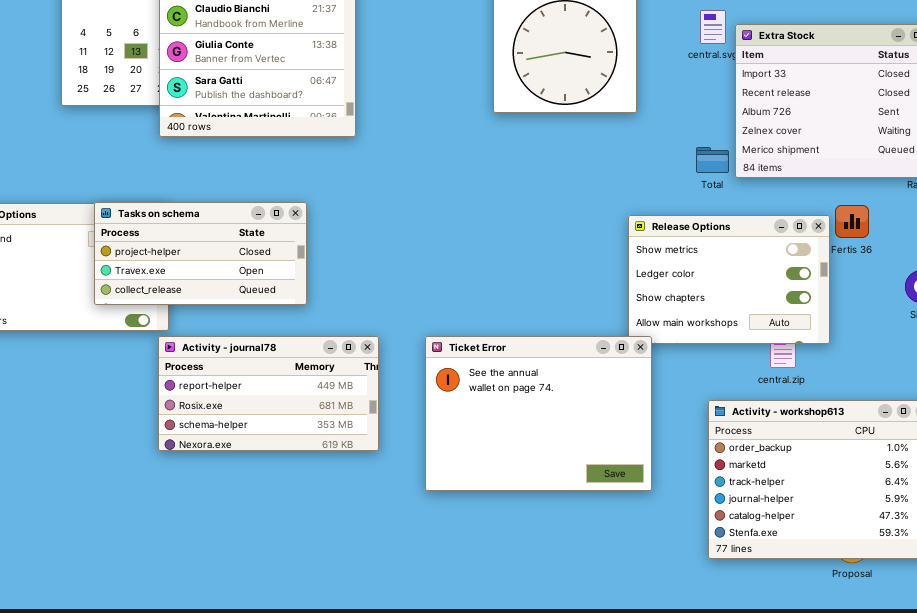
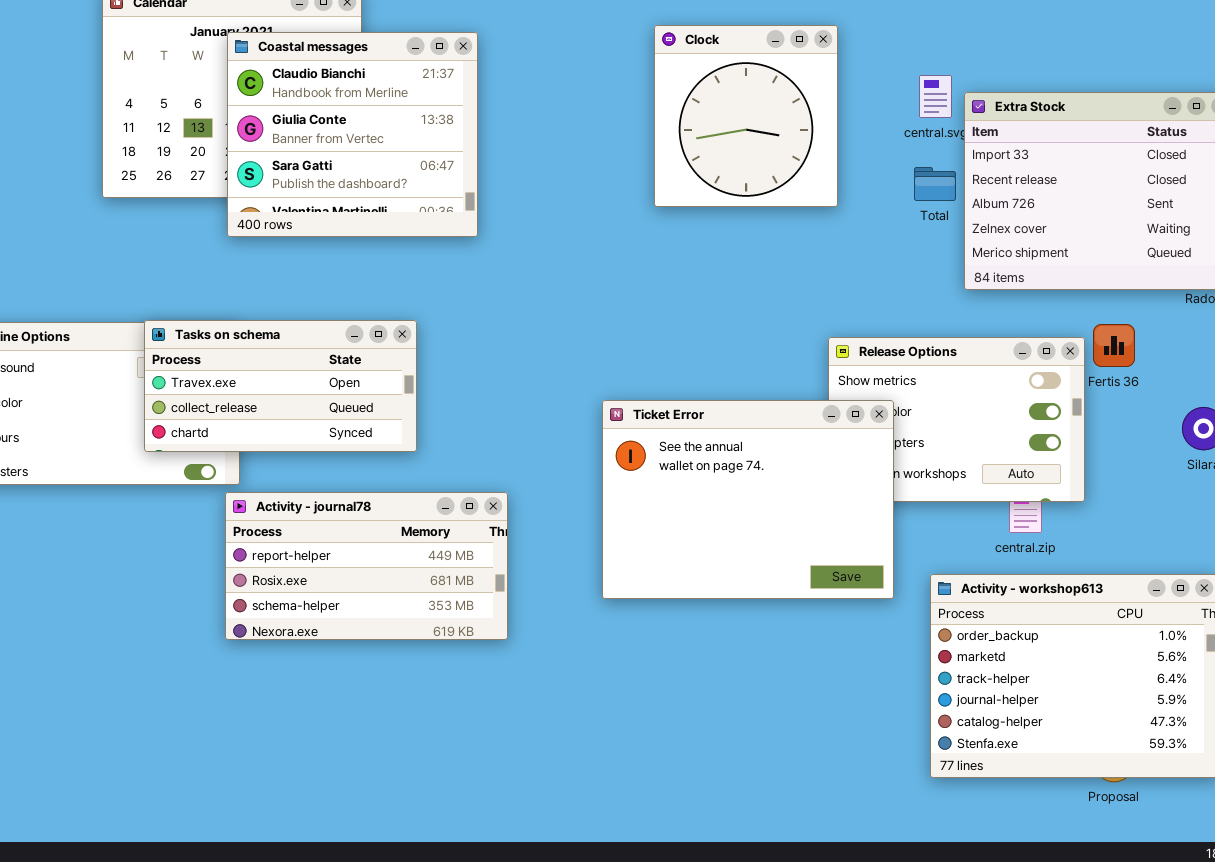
Total: [696,147,729,173] -> [914,167,956,201], moved
Tasks on schema: [94,202,307,305] -> [144,320,417,452], scrolled down 1 row
Ticket Error: [425,336,652,491] -> [602,400,894,599], moved

